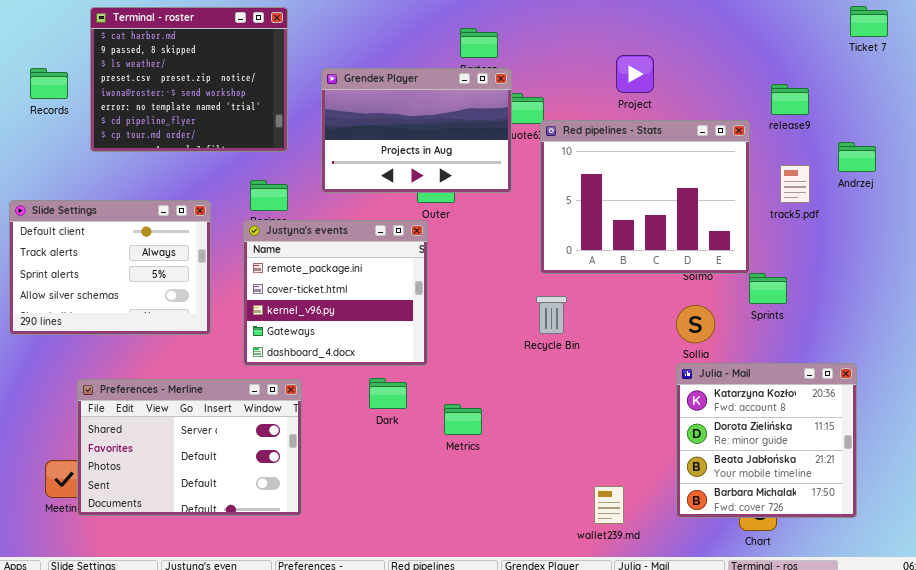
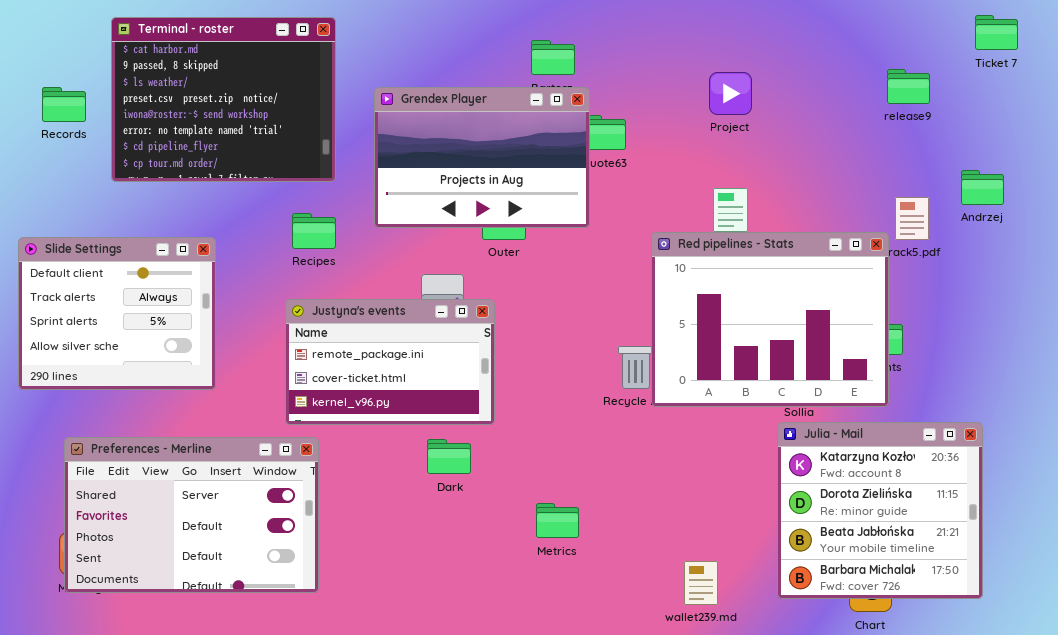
release9: [771,84,809,115] -> [887,69,930,104], moved
Red pipelines - Stats: [540,120,750,274] -> [651,232,889,407], moved
Slide Settings: [9,200,211,335] -> [18,237,216,390], resized
Justyna's events: [243,220,428,366] -> [285,299,495,425], resized
Preferences - Merline: [77,379,302,516] -> [64,437,319,593], moved
Metrics: [444,404,482,435] -> [536,503,579,538], moved

